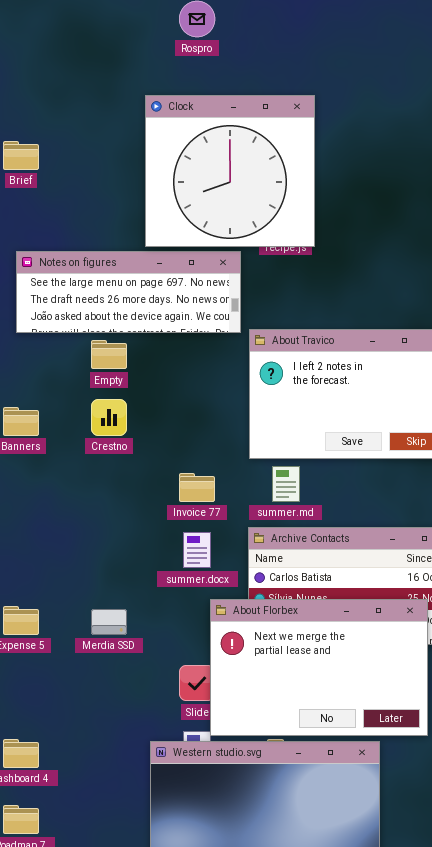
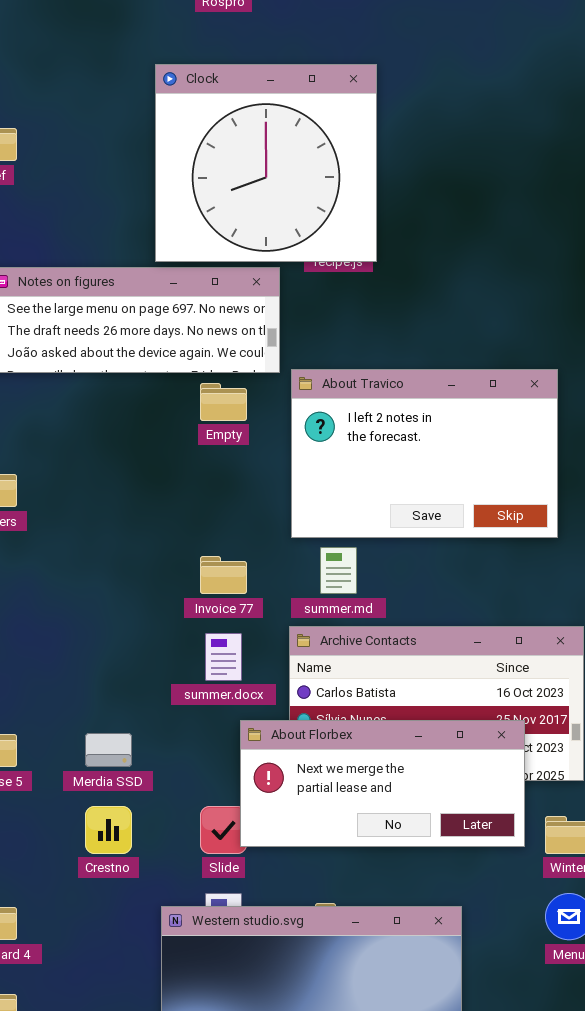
Empty: [91,340,127,369] -> [200,383,247,421], moved
Crestno: [91,399,127,436] -> [85,806,132,854], moved
About Florbex: [210,599,428,736] -> [240,720,525,847], resized

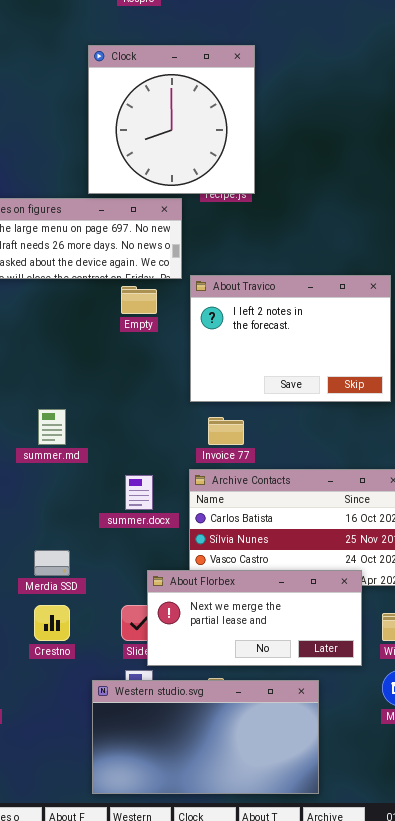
summer.md: [320,547,357,594] -> [38,409,66,445], moved
Invoice 77: [200,556,247,594] -> [208,417,244,445], moved
About Florbex: [240,720,525,847] -> [147,570,362,666], moved

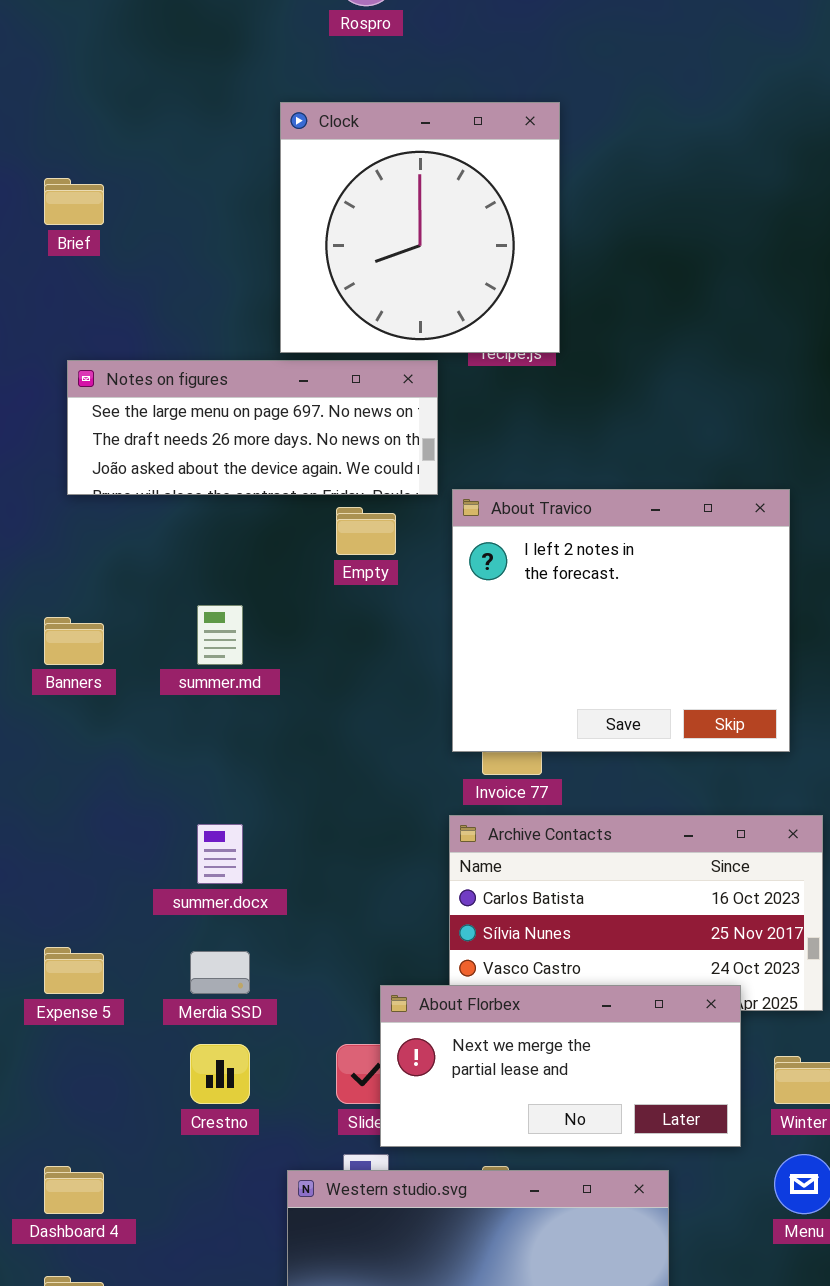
About Travico: [190,275,391,402] -> [452,489,790,752], resized
summer.md: [38,409,66,445] -> [197,605,243,665], moved
summer.docx: [125,475,153,510] -> [197,824,243,884], moved

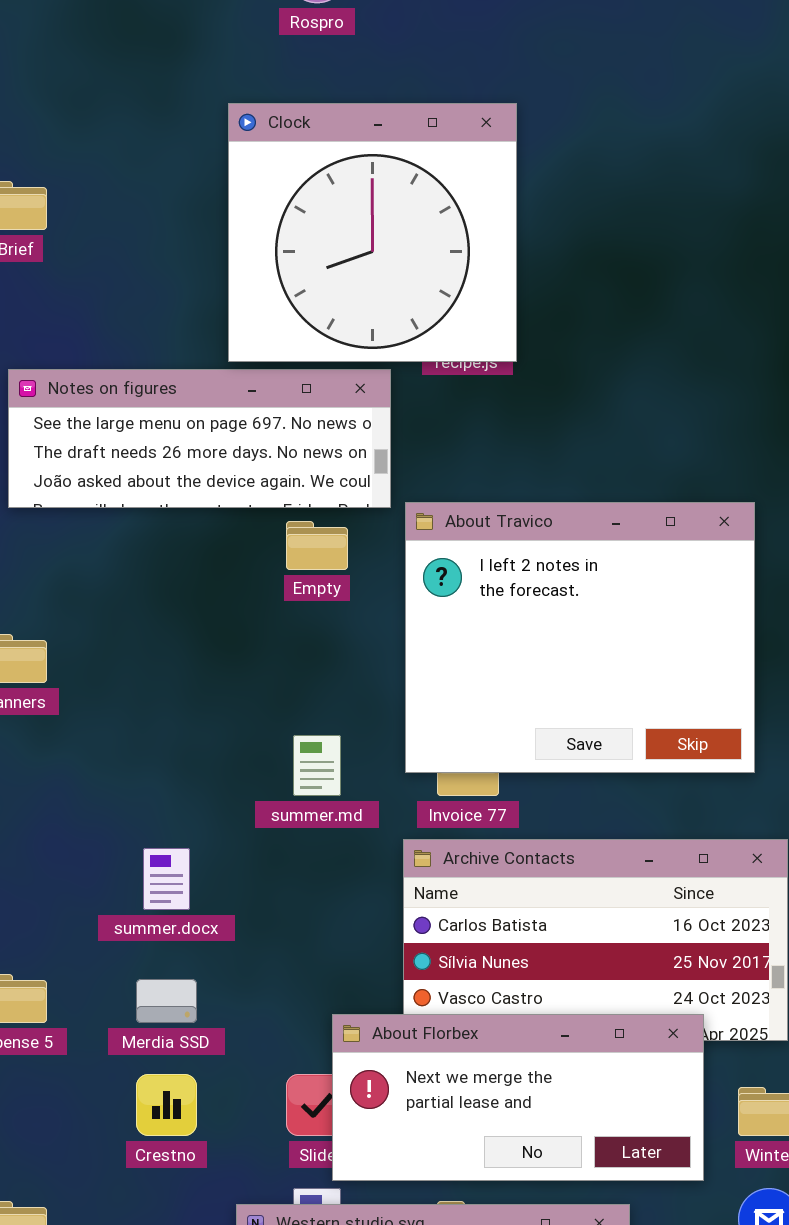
summer.md: [197,605,243,665] -> [293,735,341,796], moved

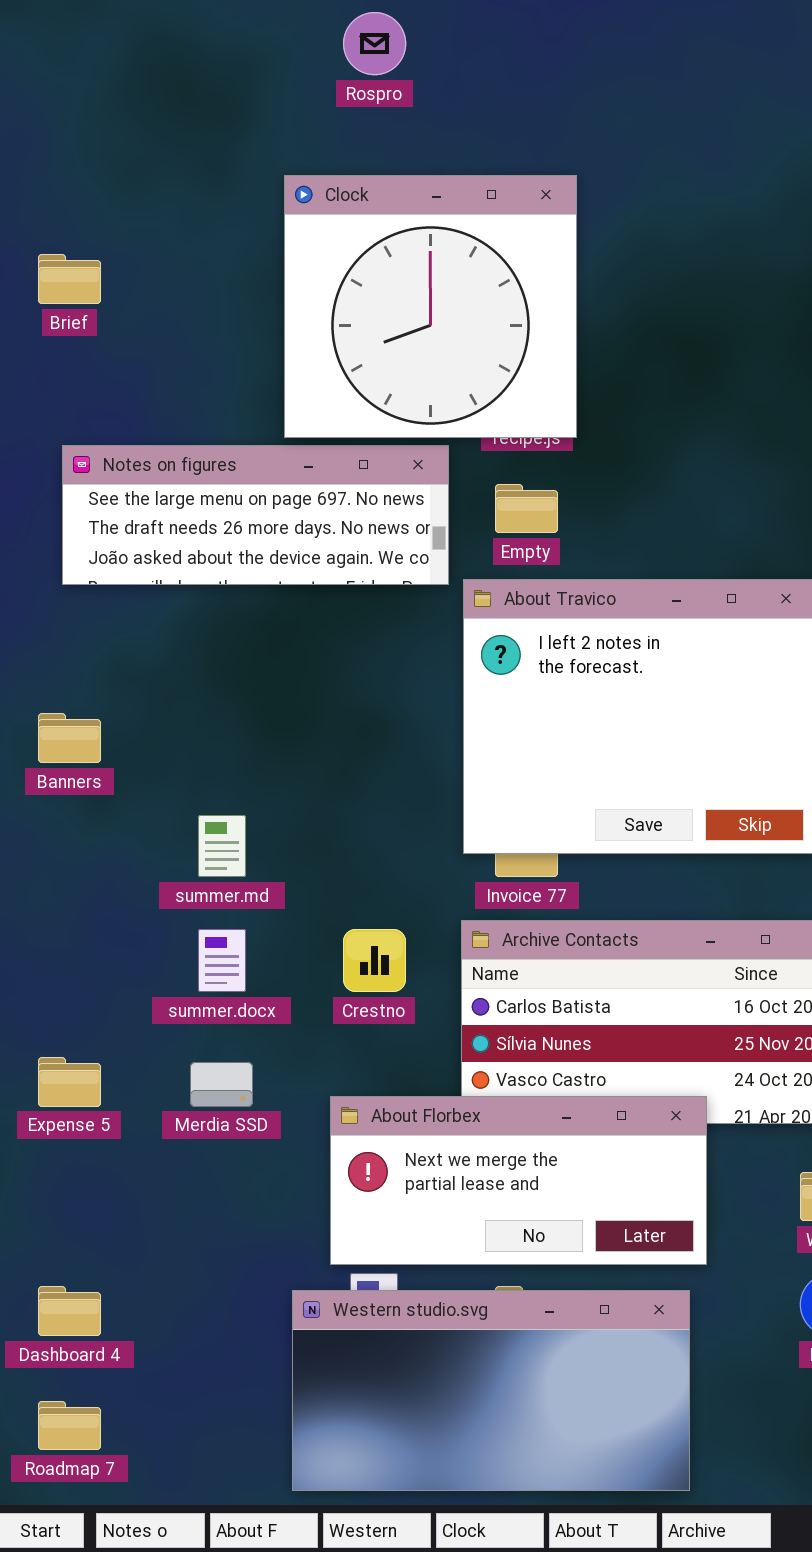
Empty: [286,521,348,570] -> [495,484,558,533], moved
summer.md: [293,735,341,796] -> [198,815,246,877], moved
About Florbex: [332,1014,704,1181] -> [330,1096,707,1265], moved
Crestno: [136,1074,197,1136] -> [343,929,406,992], moved

